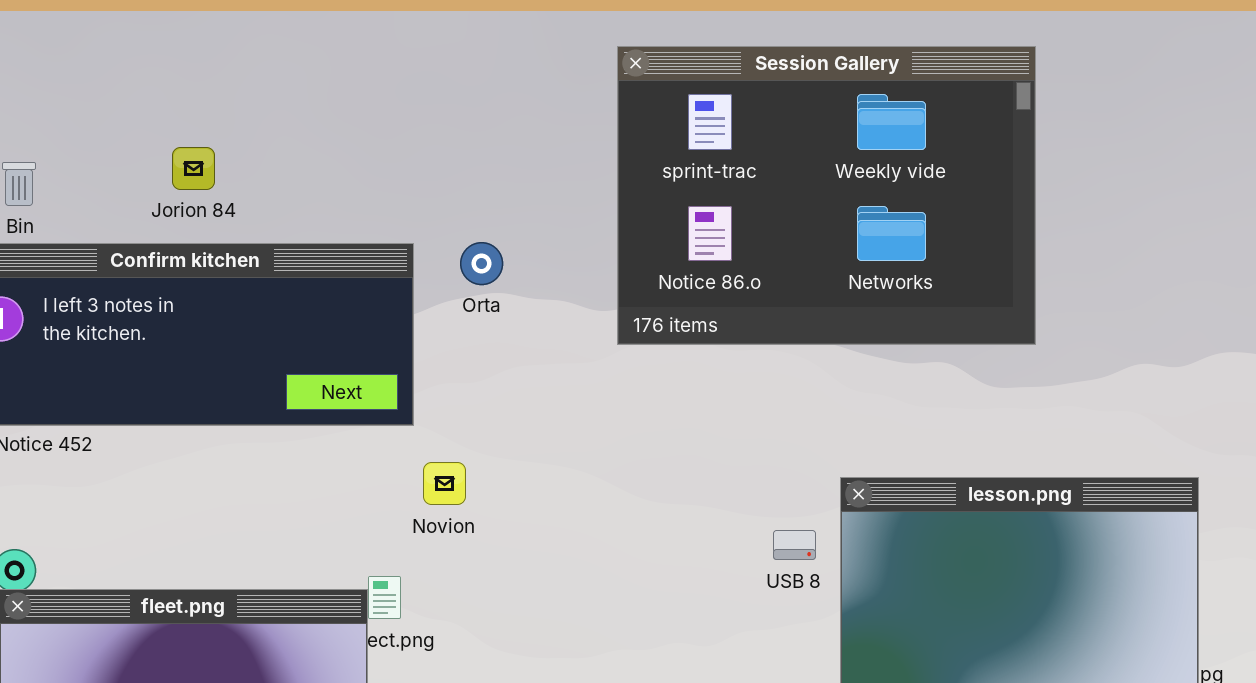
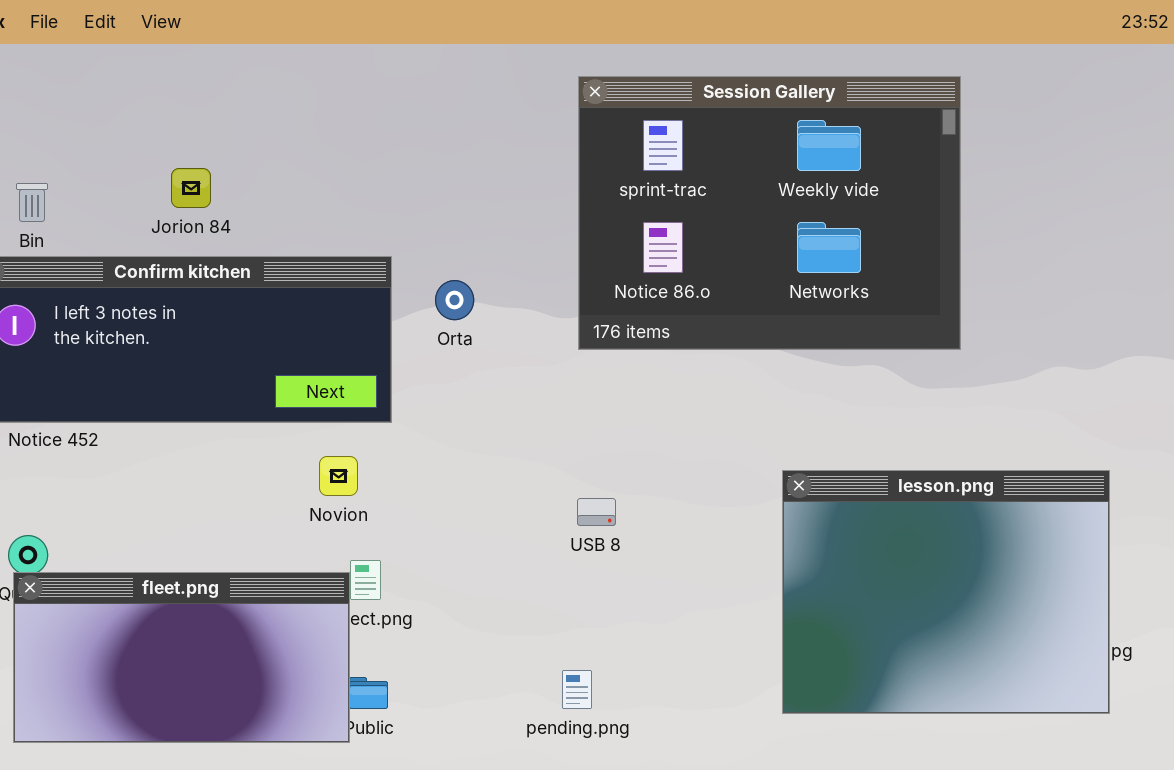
Orta: [460,242,503,285] -> [435,280,474,320], moved
Novion: [423,462,466,505] -> [319,456,358,496], moved
USB 8: [773,530,816,560] -> [577,498,616,526], moved

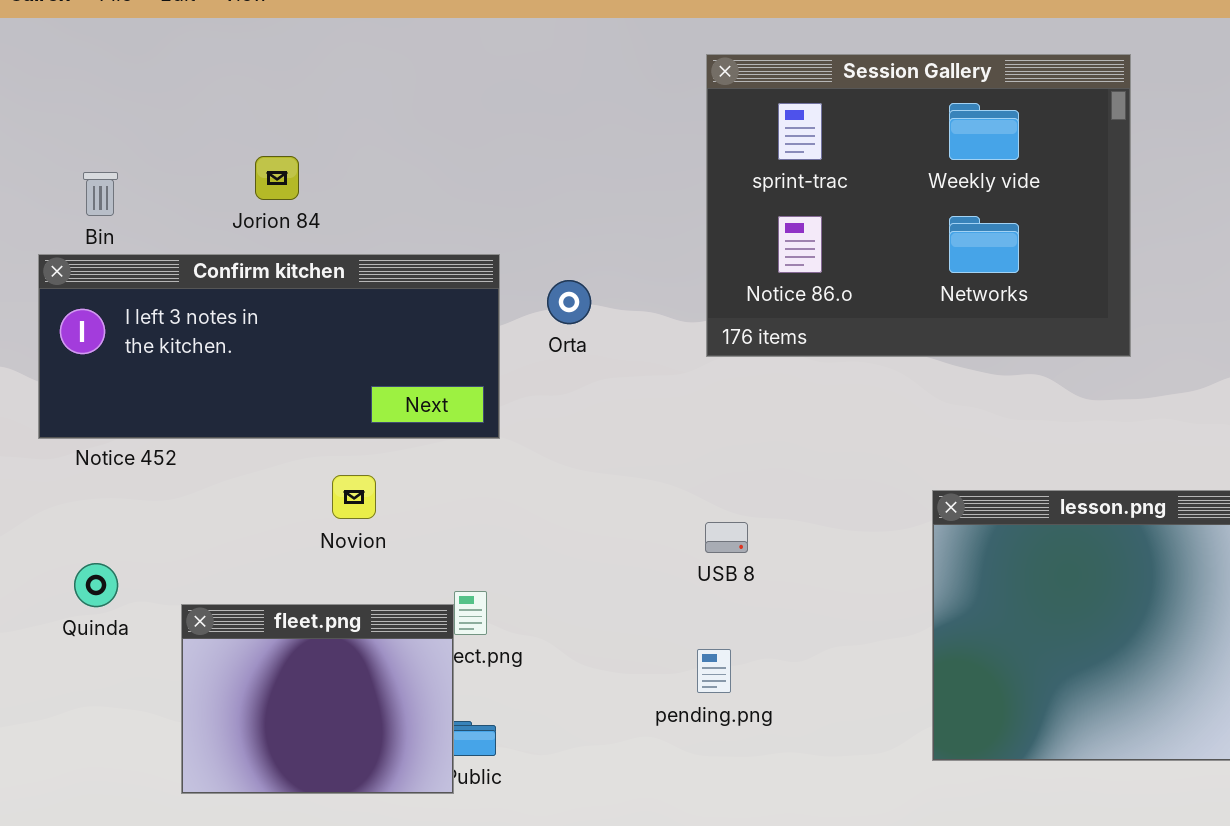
Novion: [319,456,358,496] -> [332,475,376,519], moved
fleet.png: [13,572,350,743] -> [181,604,454,794], resized
pending.png: [562,670,592,709] -> [697,649,731,693], moved

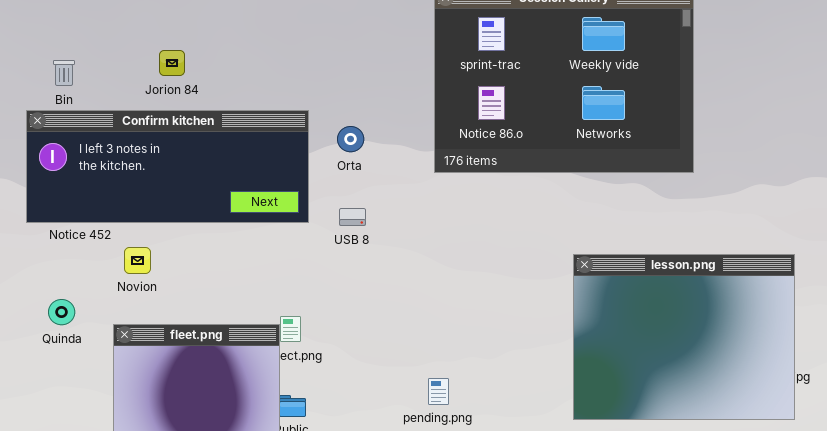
Novion: [332,475,376,519] -> [124,247,151,274], moved
USB 8: [705,522,748,553] -> [339,208,366,226], moved
pending.png: [697,649,731,693] -> [428,378,449,405], moved

